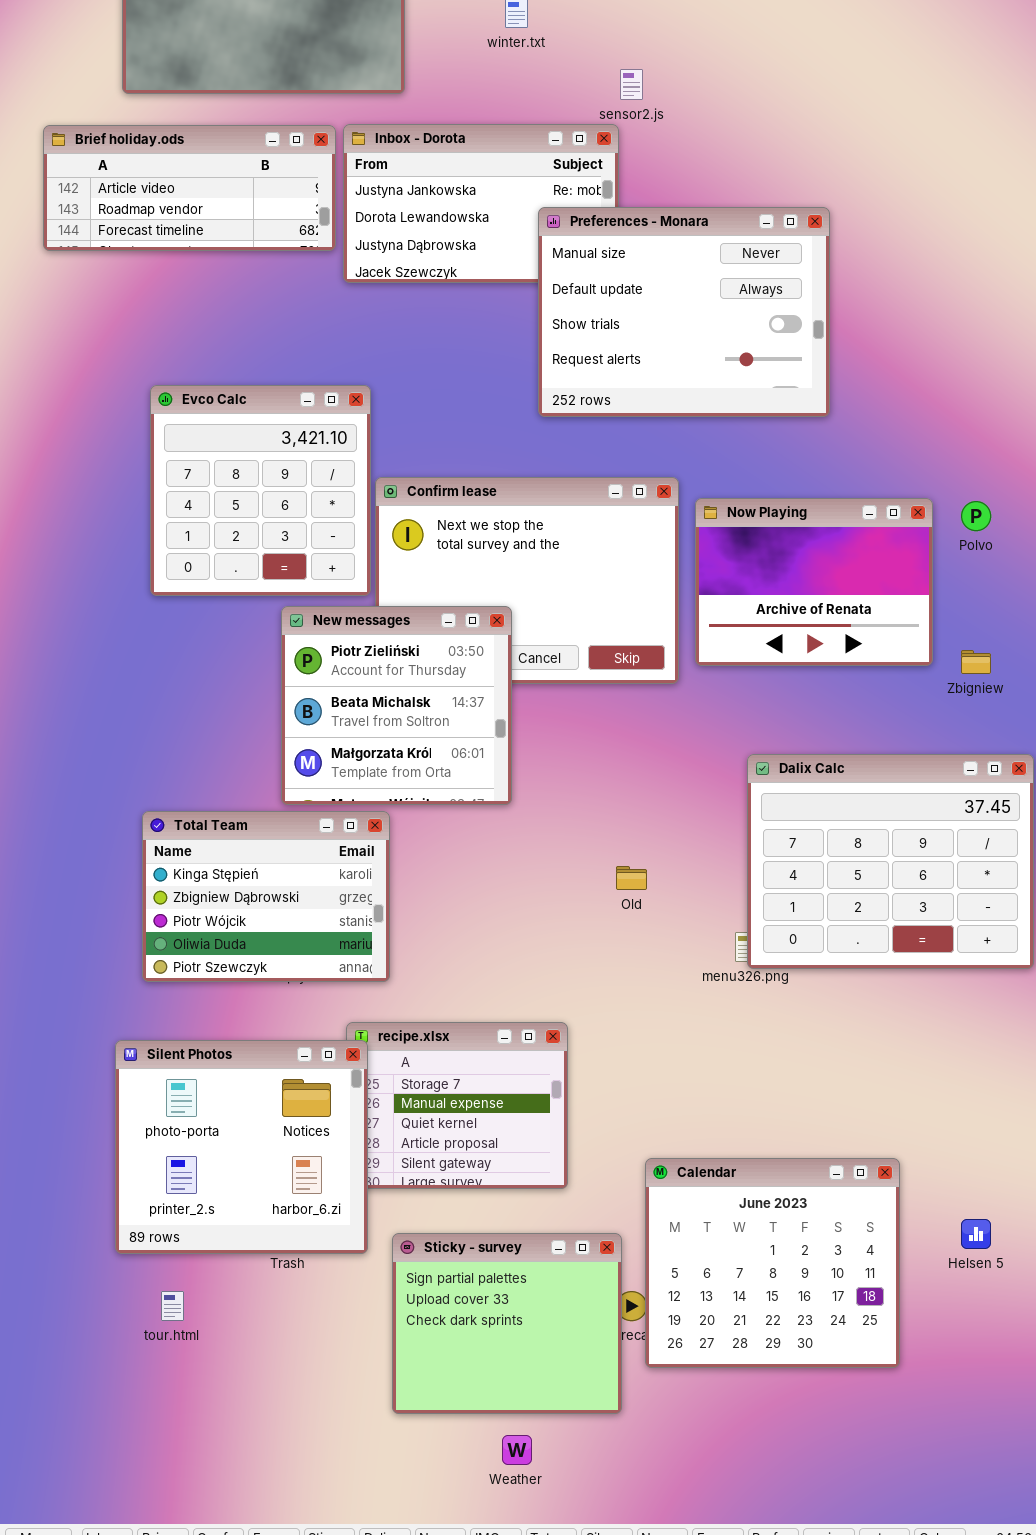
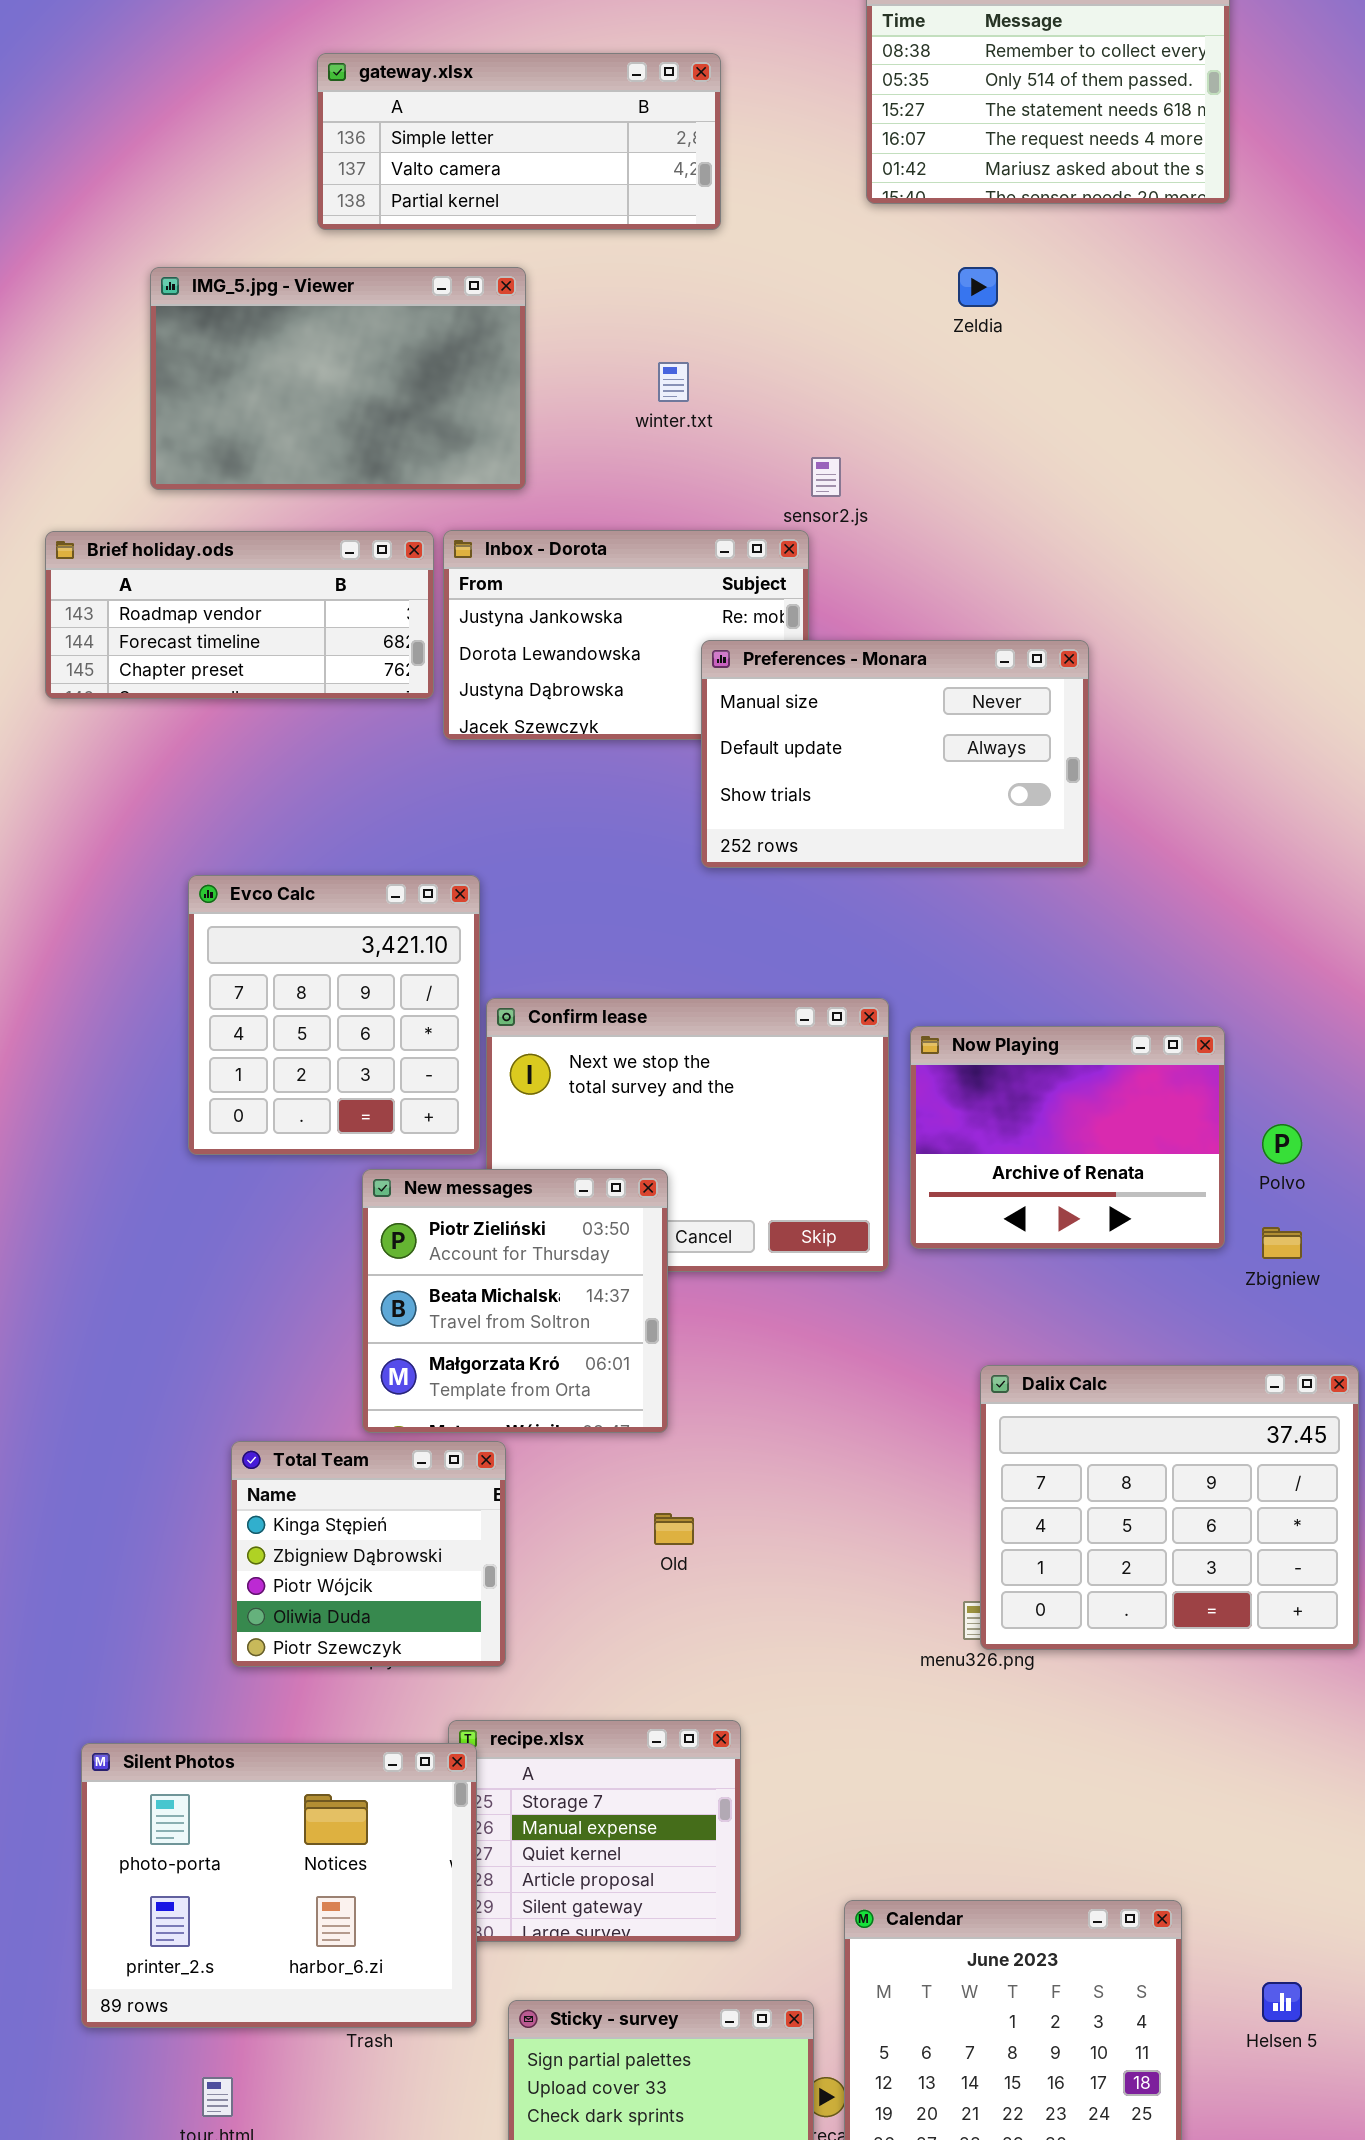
Brief holiday.ods: [43,125,336,251] -> [45,531,434,699], scrolled down 1 row
Preferences - Monara: [538,207,830,417] -> [701,640,1089,868], resized
Polvo: [961,501,991,531] -> [1262,1124,1302,1164], moved
Total Team: [142,811,390,982] -> [231,1441,506,1667], resized
Old: [616,866,647,890] -> [654,1513,694,1545], moved
Silent Photos: [115,1040,368,1254] -> [81,1743,477,2028], resized

